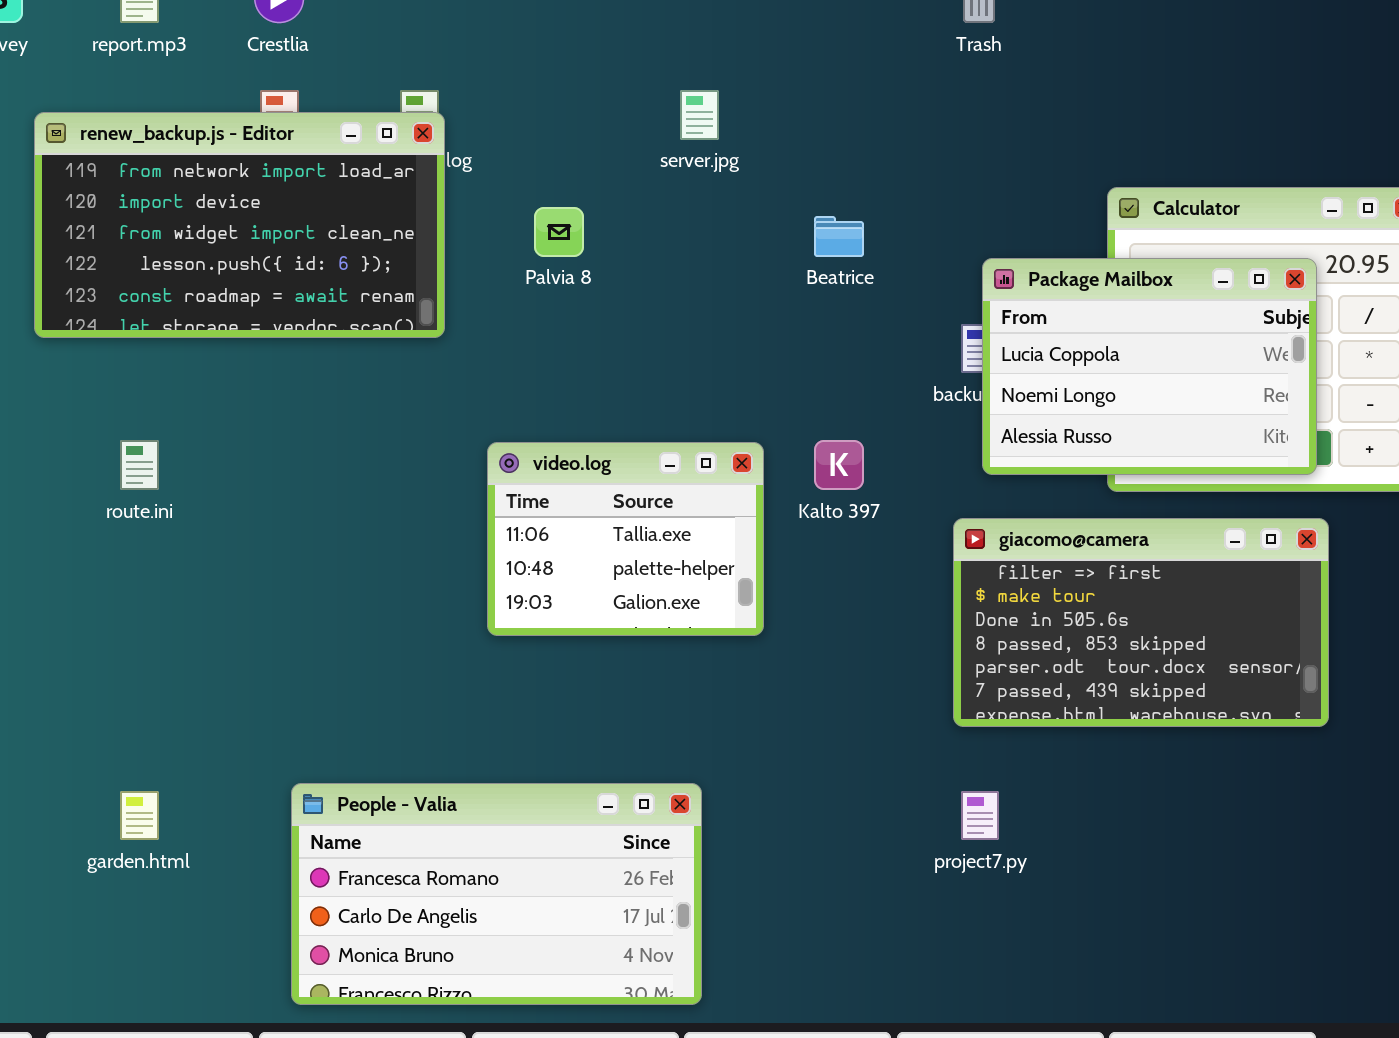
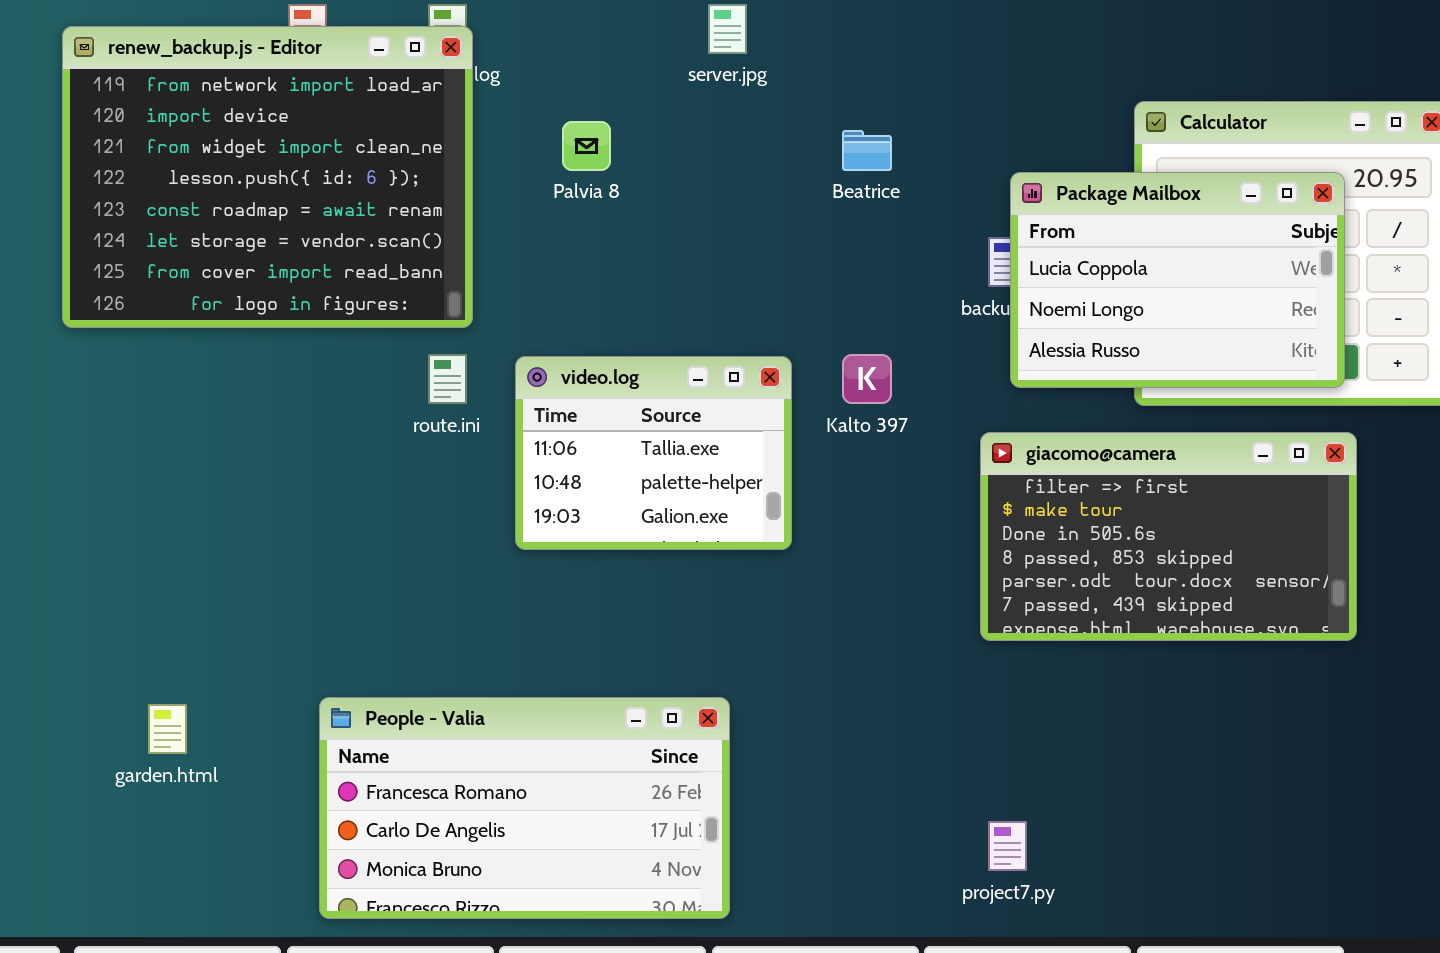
renew_backup.js - Editor: [34,112,445,338] -> [62,26,473,328], resized
route.ini: [120,440,159,490] -> [428,354,467,404], moved
project7.py: [961,791,999,840] -> [988,821,1027,871], moved

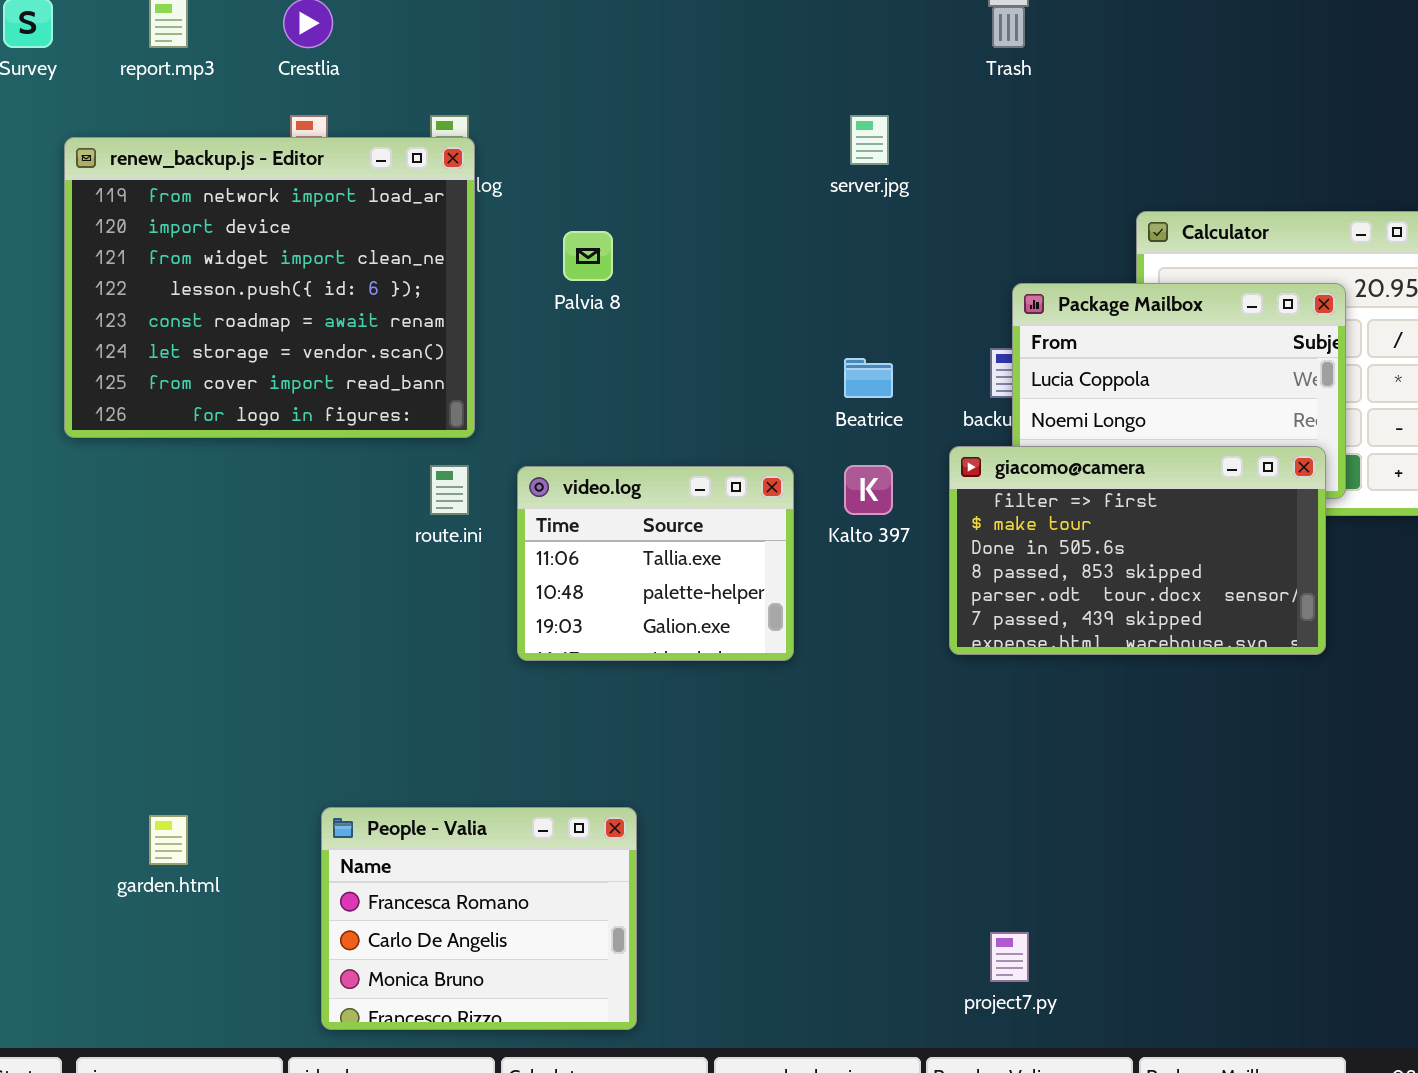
server.jpg: [708,4,747,54] -> [850,115,889,165], moved
Beatrice: [842,130,892,171] -> [844,358,893,398], moved
giacomo@camera: [980,432,1357,641] -> [949,446,1326,655], moved
People - Valia: [319,697,730,919] -> [321,807,637,1030], resized

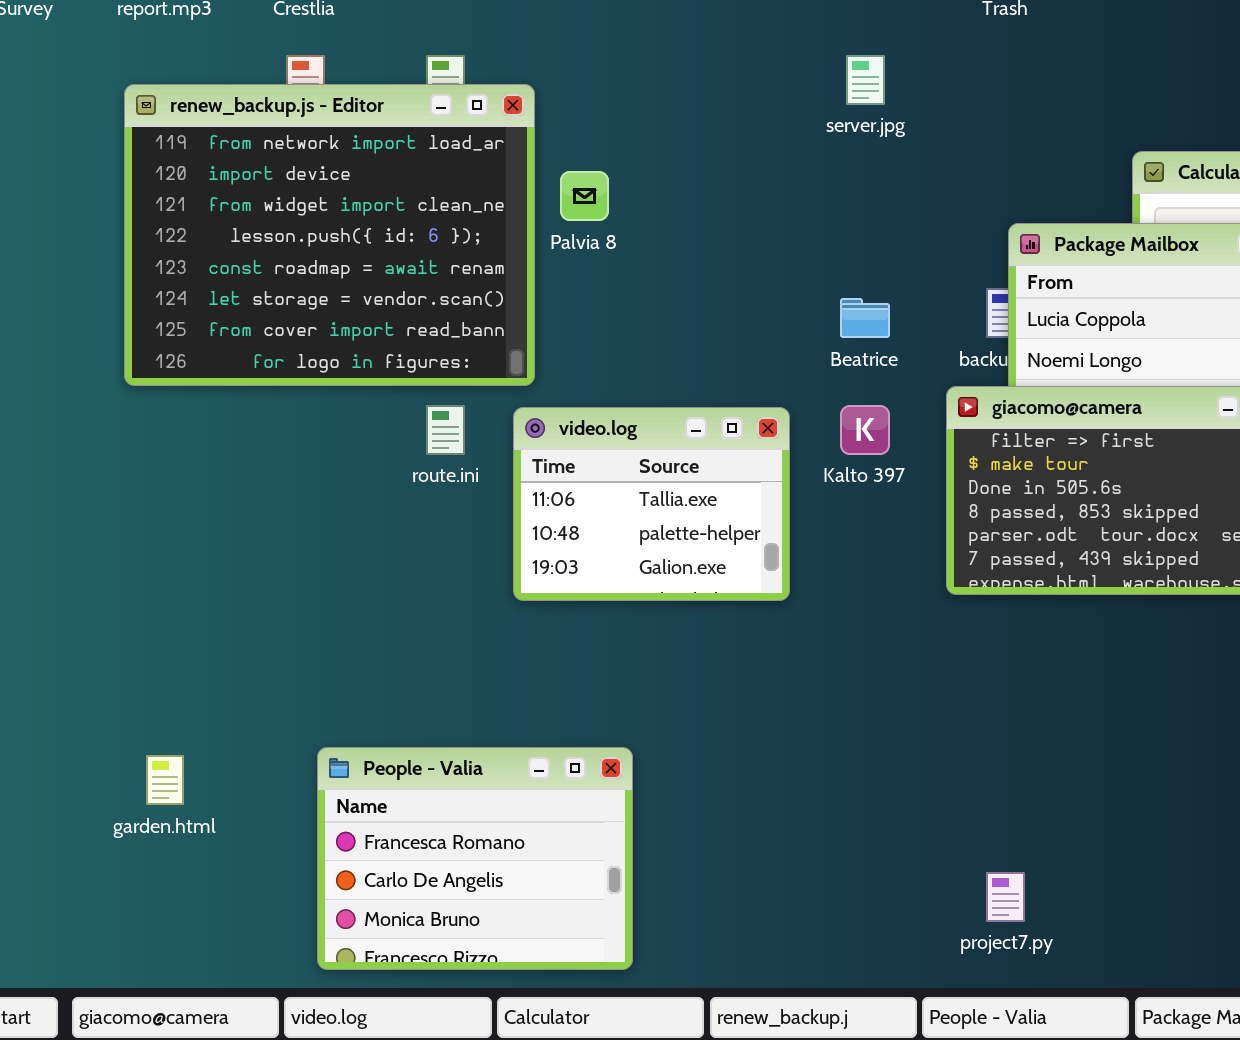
renew_backup.js - Editor: [64,137,475,438] -> [124,84,535,386], moved

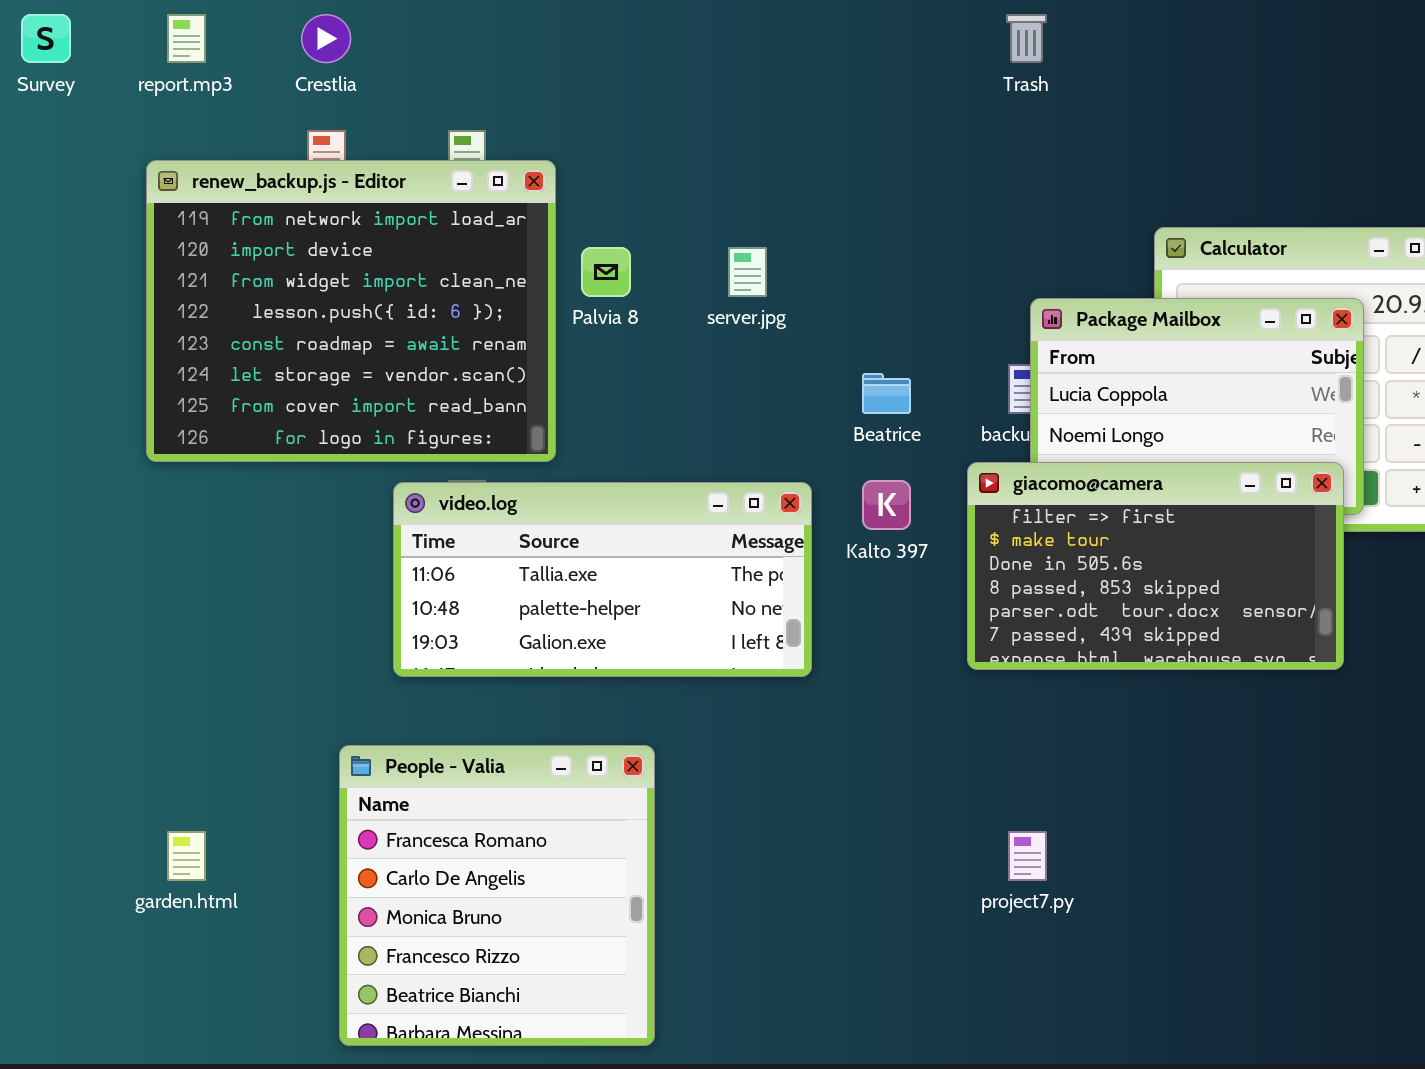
server.jpg: [846,55,885,105] -> [728,247,767,297], moved
video.log: [513,407,790,601] -> [393,482,812,677], resized
People - Valia: [317,747,633,970] -> [339,745,655,1046], resized
project7.py: [986,872,1025,922] -> [1008,831,1047,881], moved

